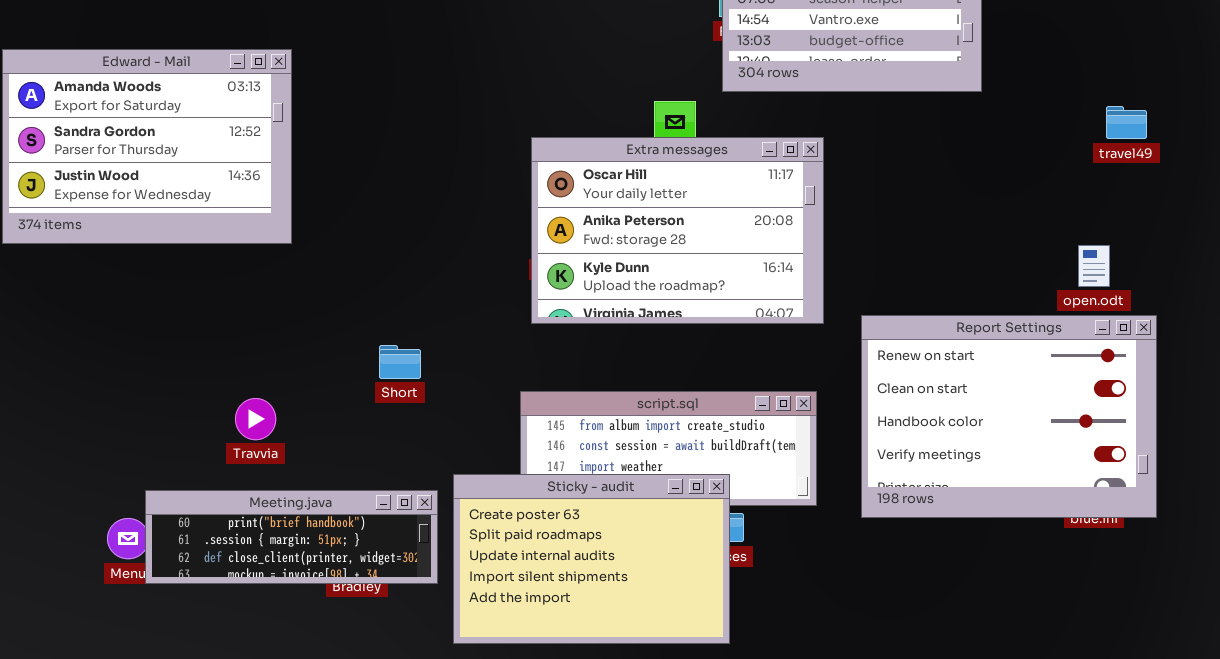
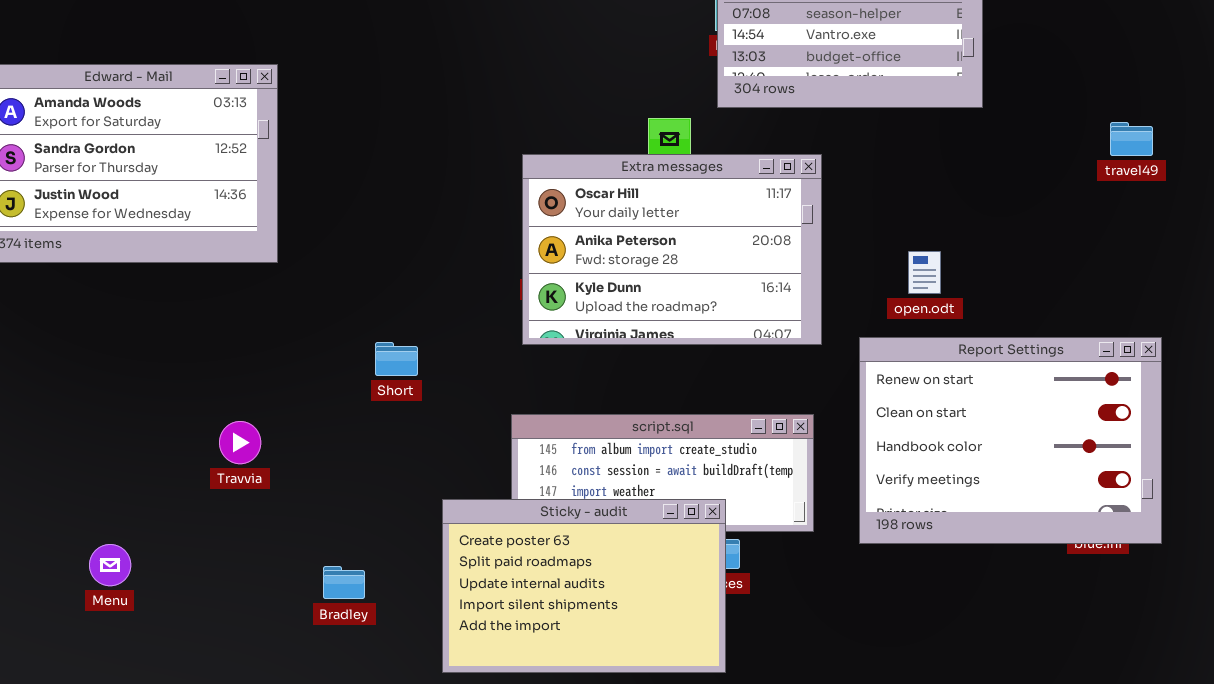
open.odt: [1078,245,1110,287] -> [908,251,941,294], moved
Short: [379,345,421,379] -> [375,342,418,376], moved
Meeting.java: [145,490,438,584] -> none, closed

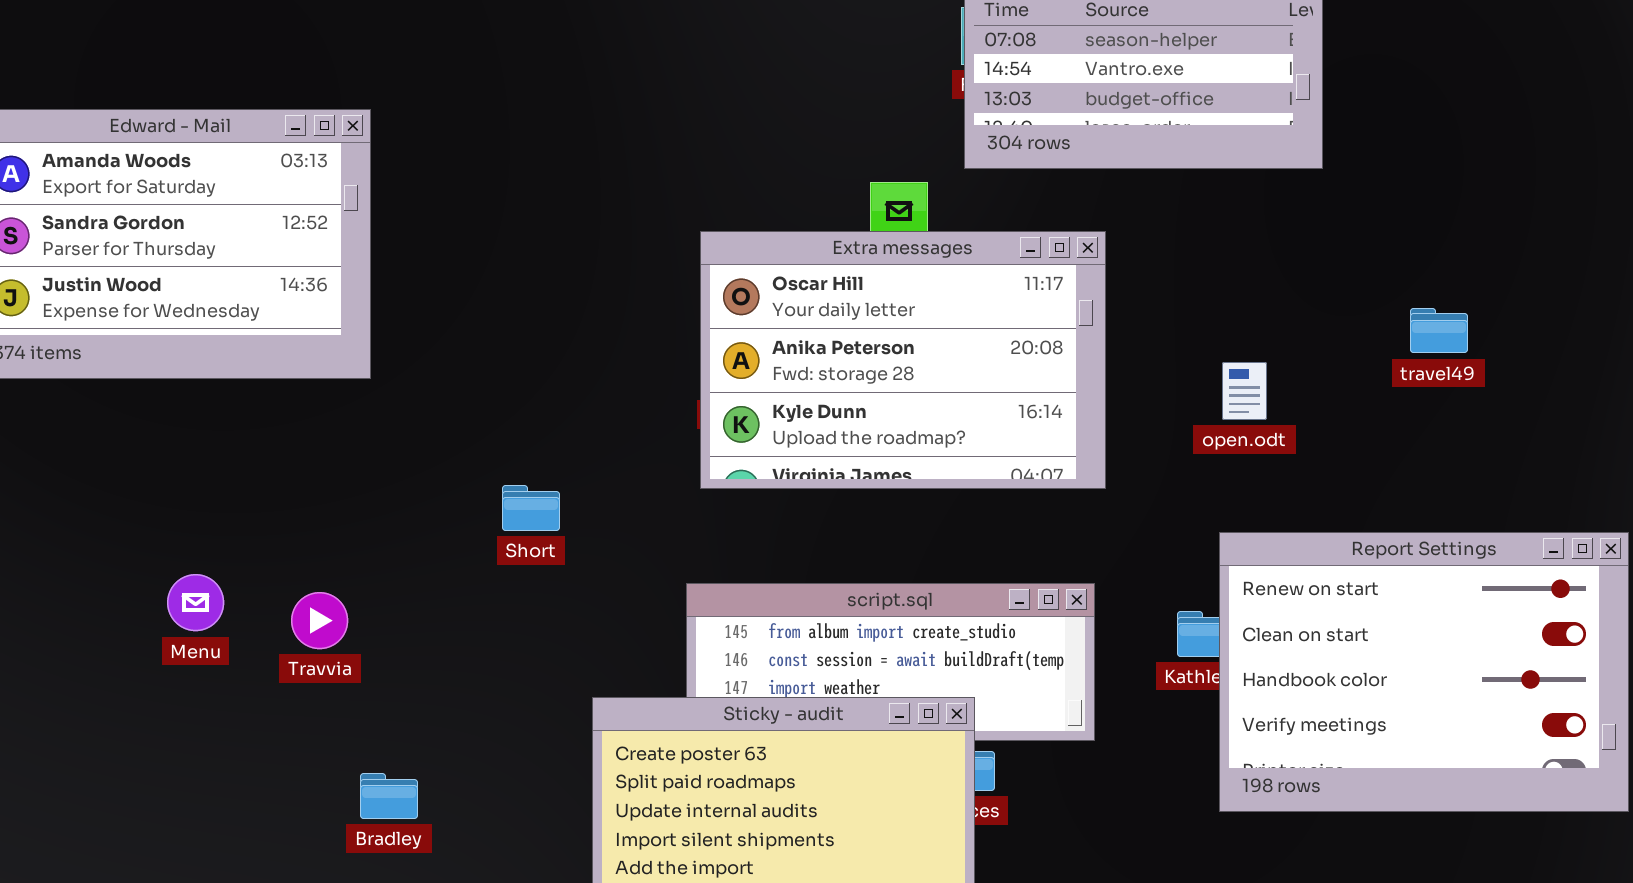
travel49: [1110,122,1153,156] -> [1410,308,1468,353], moved
Report Settings: [859,337,1162,544] -> [1219,532,1629,812], moved
Menu: [89,544,131,586] -> [167,574,224,631], moved
Bradley: [323,566,365,599] -> [360,773,418,819], moved

